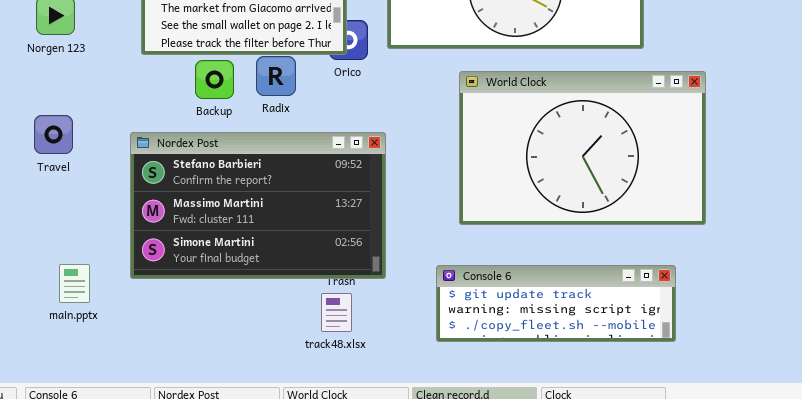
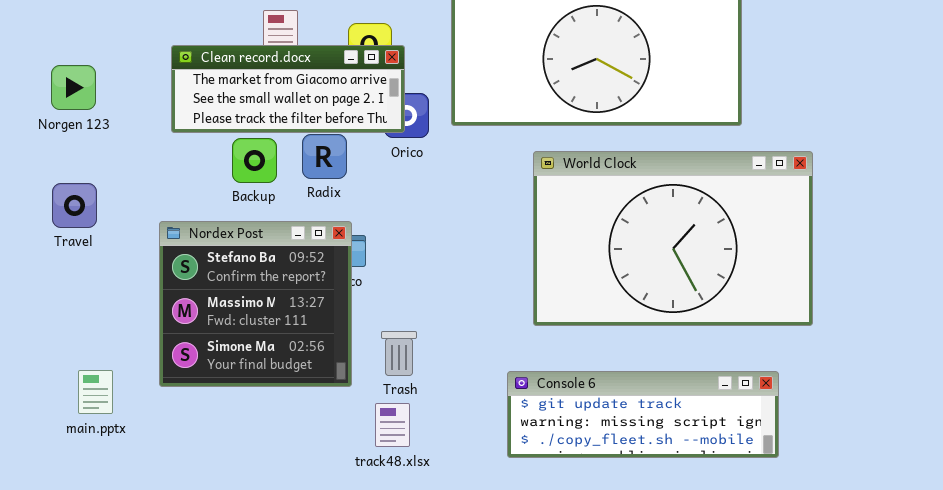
Travel: [34,115,73,154] -> [52,183,97,228], moved
Nordex Post: [130,132,386,279] -> [159,221,352,387], resized

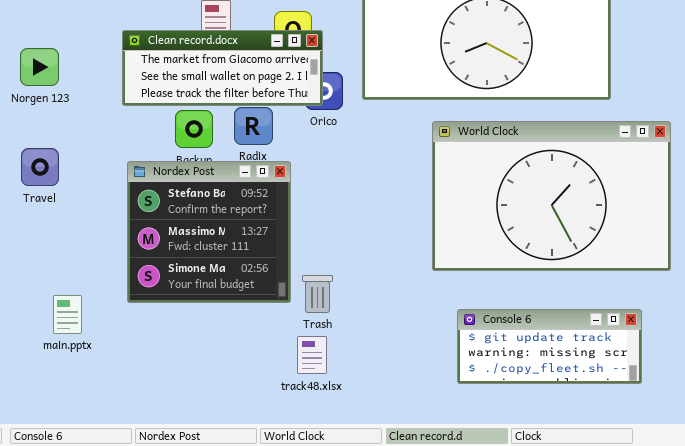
Nordex Post: [159,221,352,387] -> [127,161,291,303], moved
main.pptx: [78,370,113,414] -> [53,295,82,334], moved
Console 6: [507,371,779,458] -> [457,309,642,384], resized

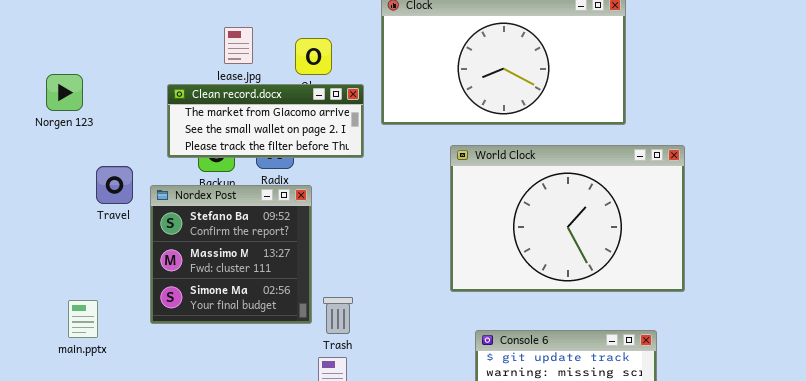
Clean record.docx: [122,30,323,106] -> [167,84,364,158], moved
Travel: [21,148,59,186] -> [96,166,133,204], moved
main.pptx: [53,295,82,334] -> [68,300,98,338], moved

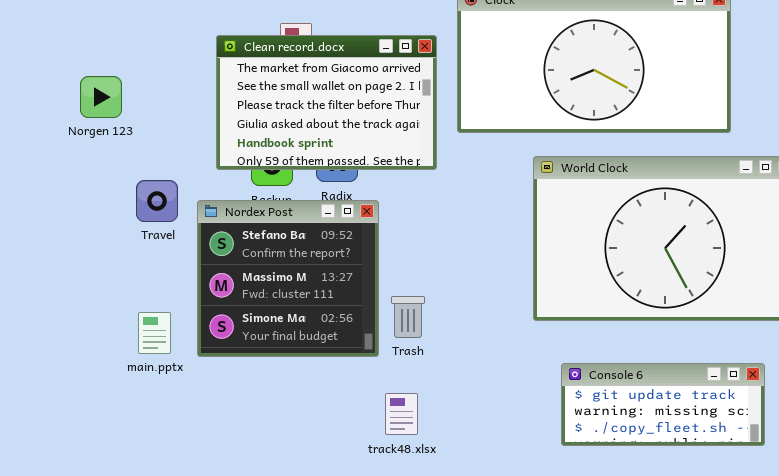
Clean record.docx: [167,84,364,158] -> [216,35,437,170], resized
Trash: [323,297,353,334] -> [391,296,425,338], moved
main.pptx: [68,300,98,338] -> [138,312,171,354], moved

